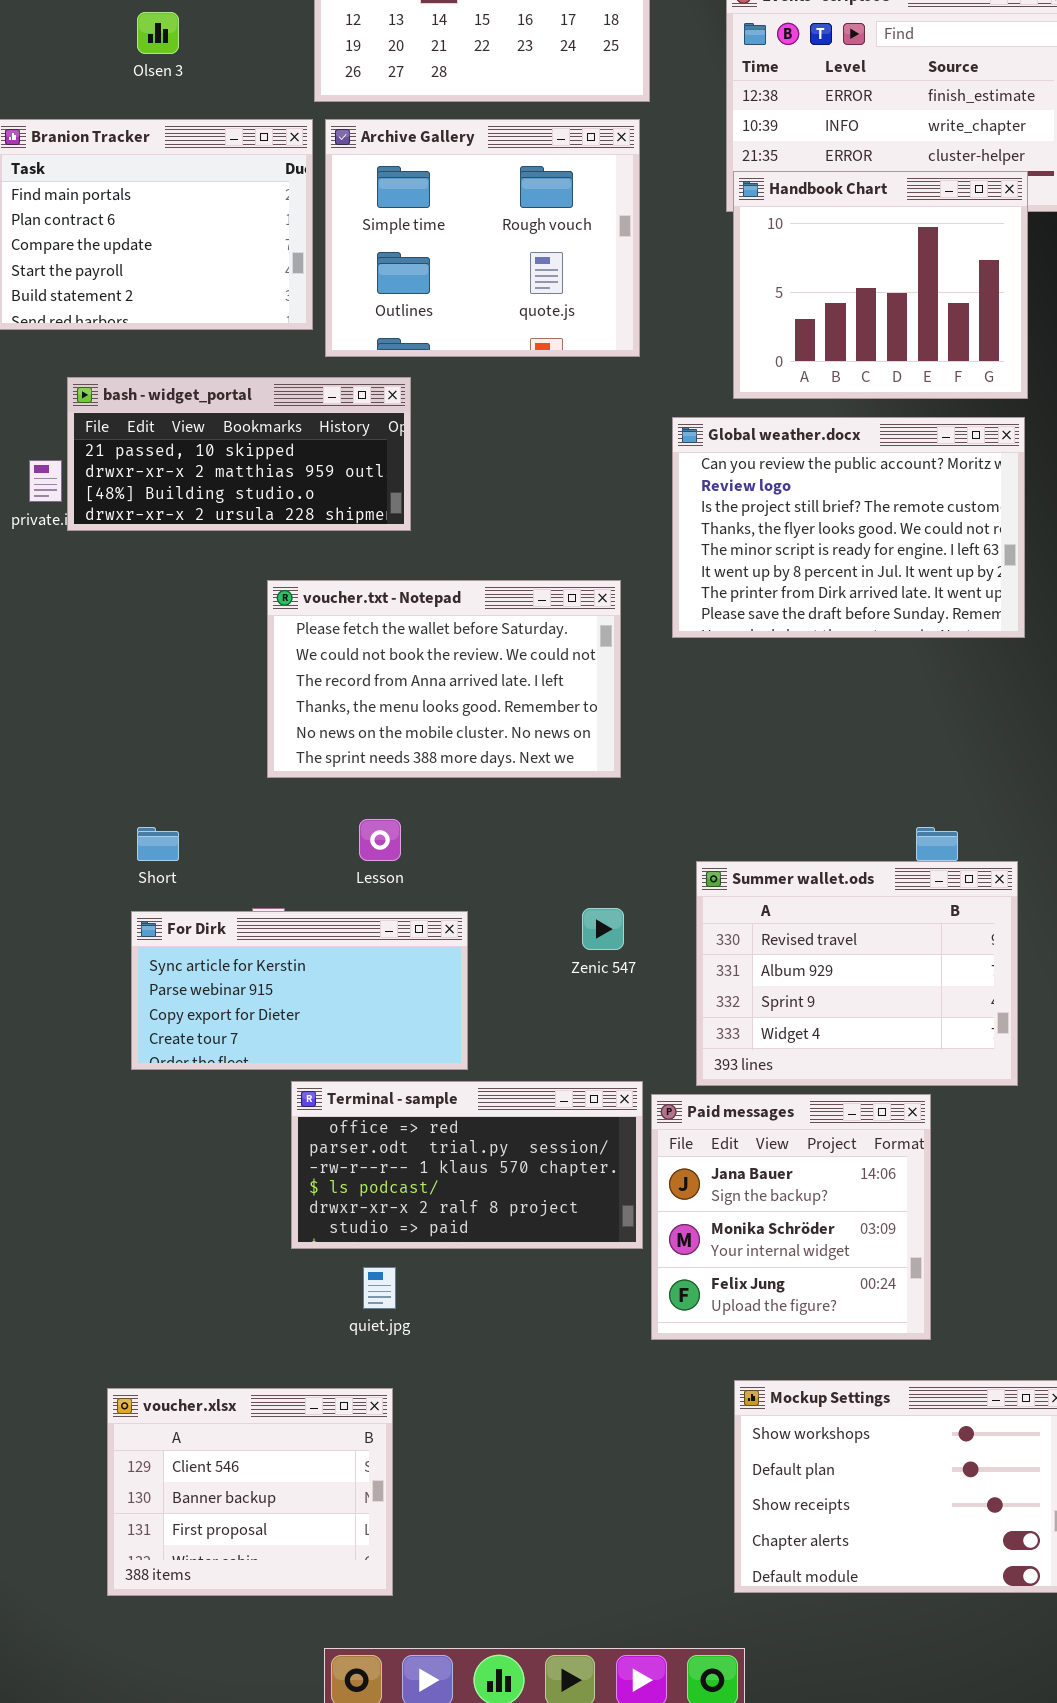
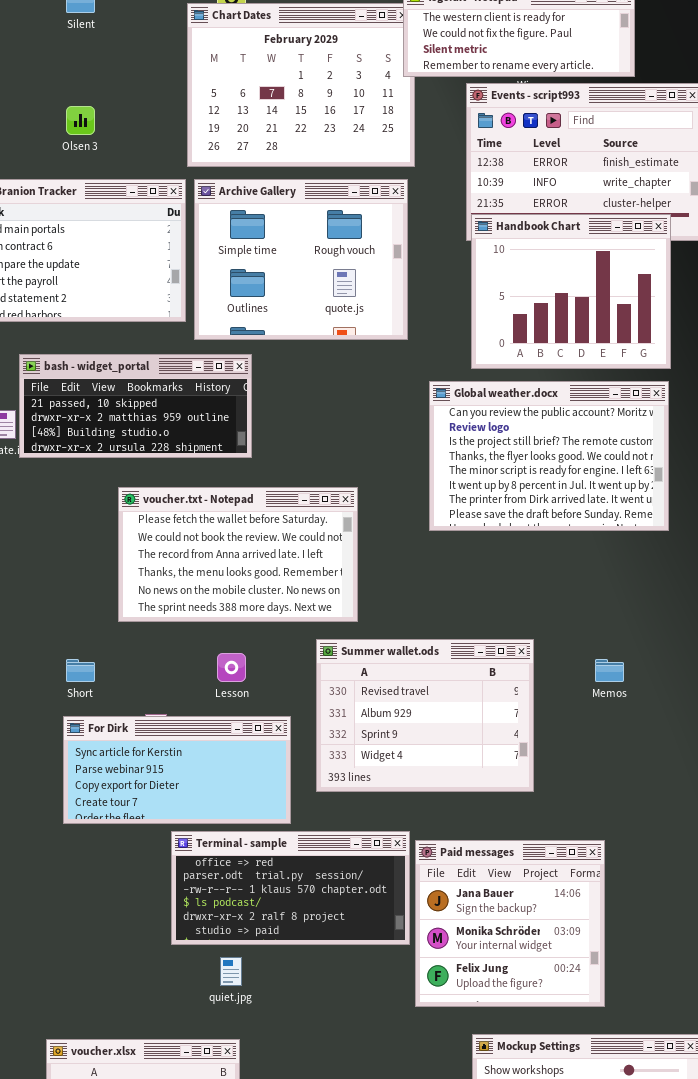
voucher.txt - Notepad: [267,580,621,778] -> [118,487,358,622], moved
Summer wallet.ods: [696,861,1018,1086] -> [316,639,534,792], moved

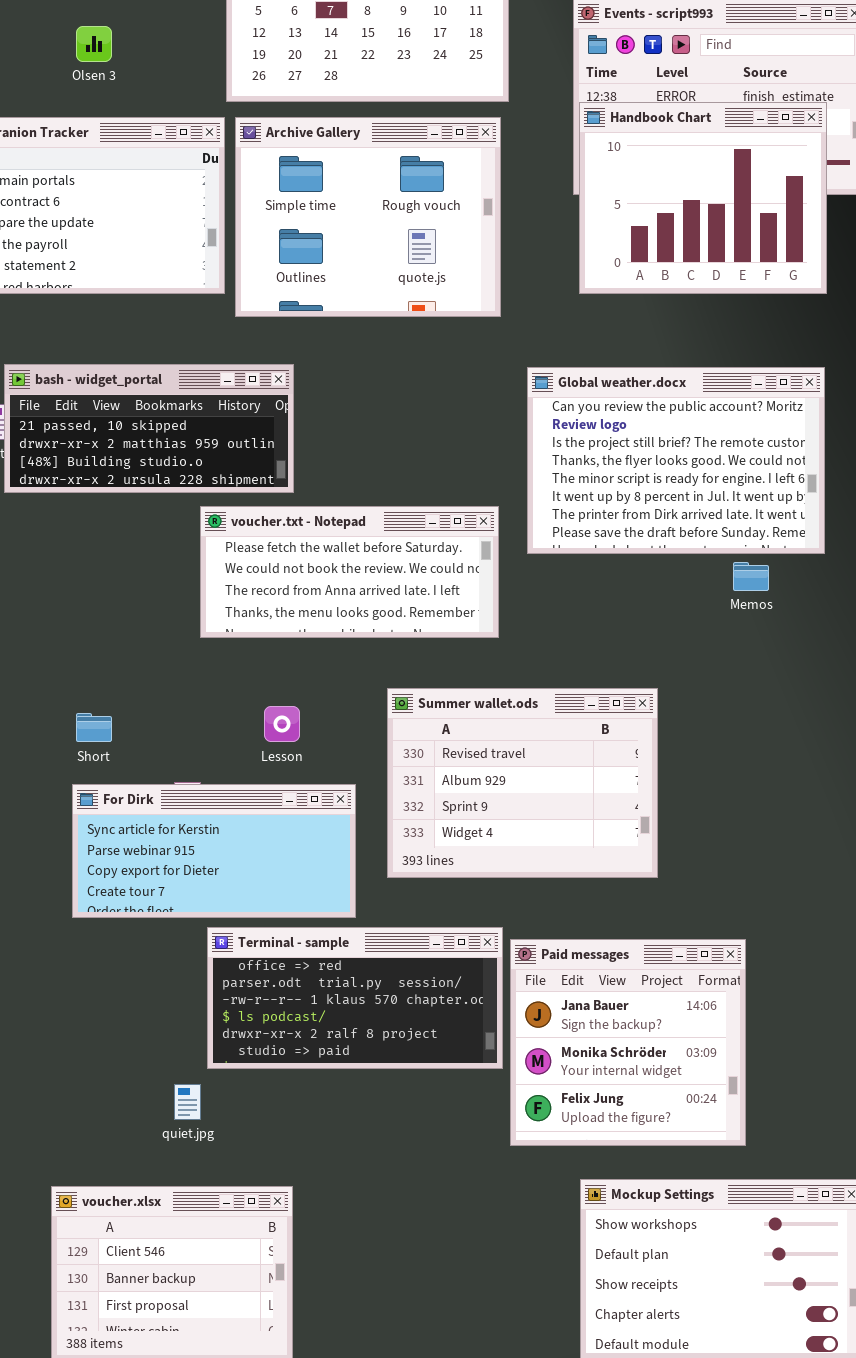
Handbook Chart: [471,214,671,369] -> [579,102,827,294], moved
bash - widget_portal: [19,354,252,458] -> [4,364,294,493], moved
voucher.txt - Notepad: [118,487,358,622] -> [200,506,499,638], moved, resized
Memos: [595,659,624,682] -> [733,562,769,591], moved
quiet.jpg: [220,957,242,986] -> [174,1084,201,1120], moved

